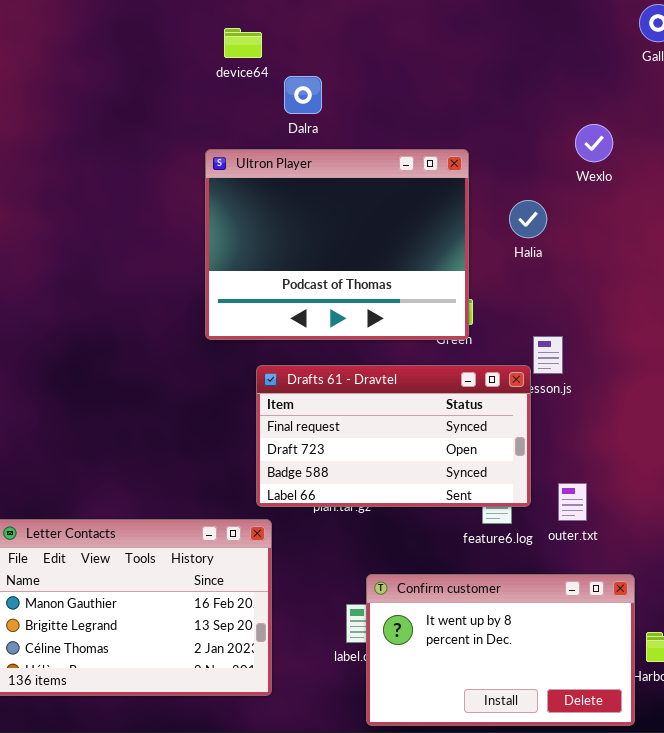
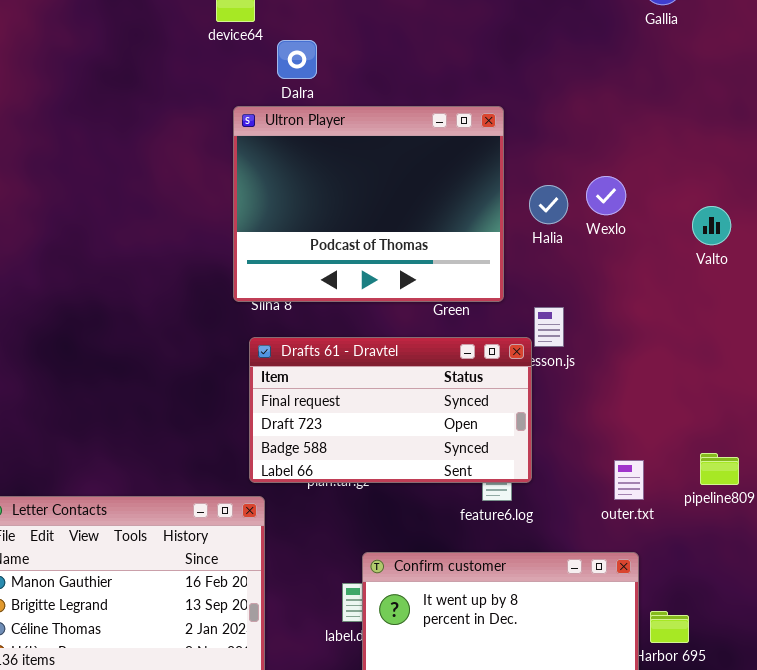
Wexlo: [575,124,613,162] -> [586,176,626,215], moved
Ultron Player: [205,149,469,340] -> [233,106,504,302], moved
Halia: [509,200,547,238] -> [529,185,568,224], moved
outer.txt: [558,483,587,521] -> [614,460,644,500], moved

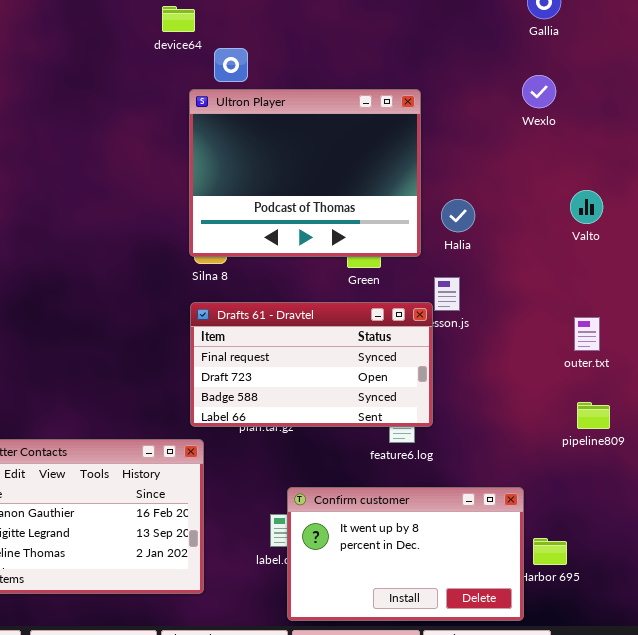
Ultron Player: [233,106,504,302] -> [189,89,421,257], moved
Wexlo: [586,176,626,215] -> [522,75,556,108], moved
Halia: [529,185,568,224] -> [441,199,475,232], moved
outer.txt: [614,460,644,500] -> [574,317,600,351], moved

